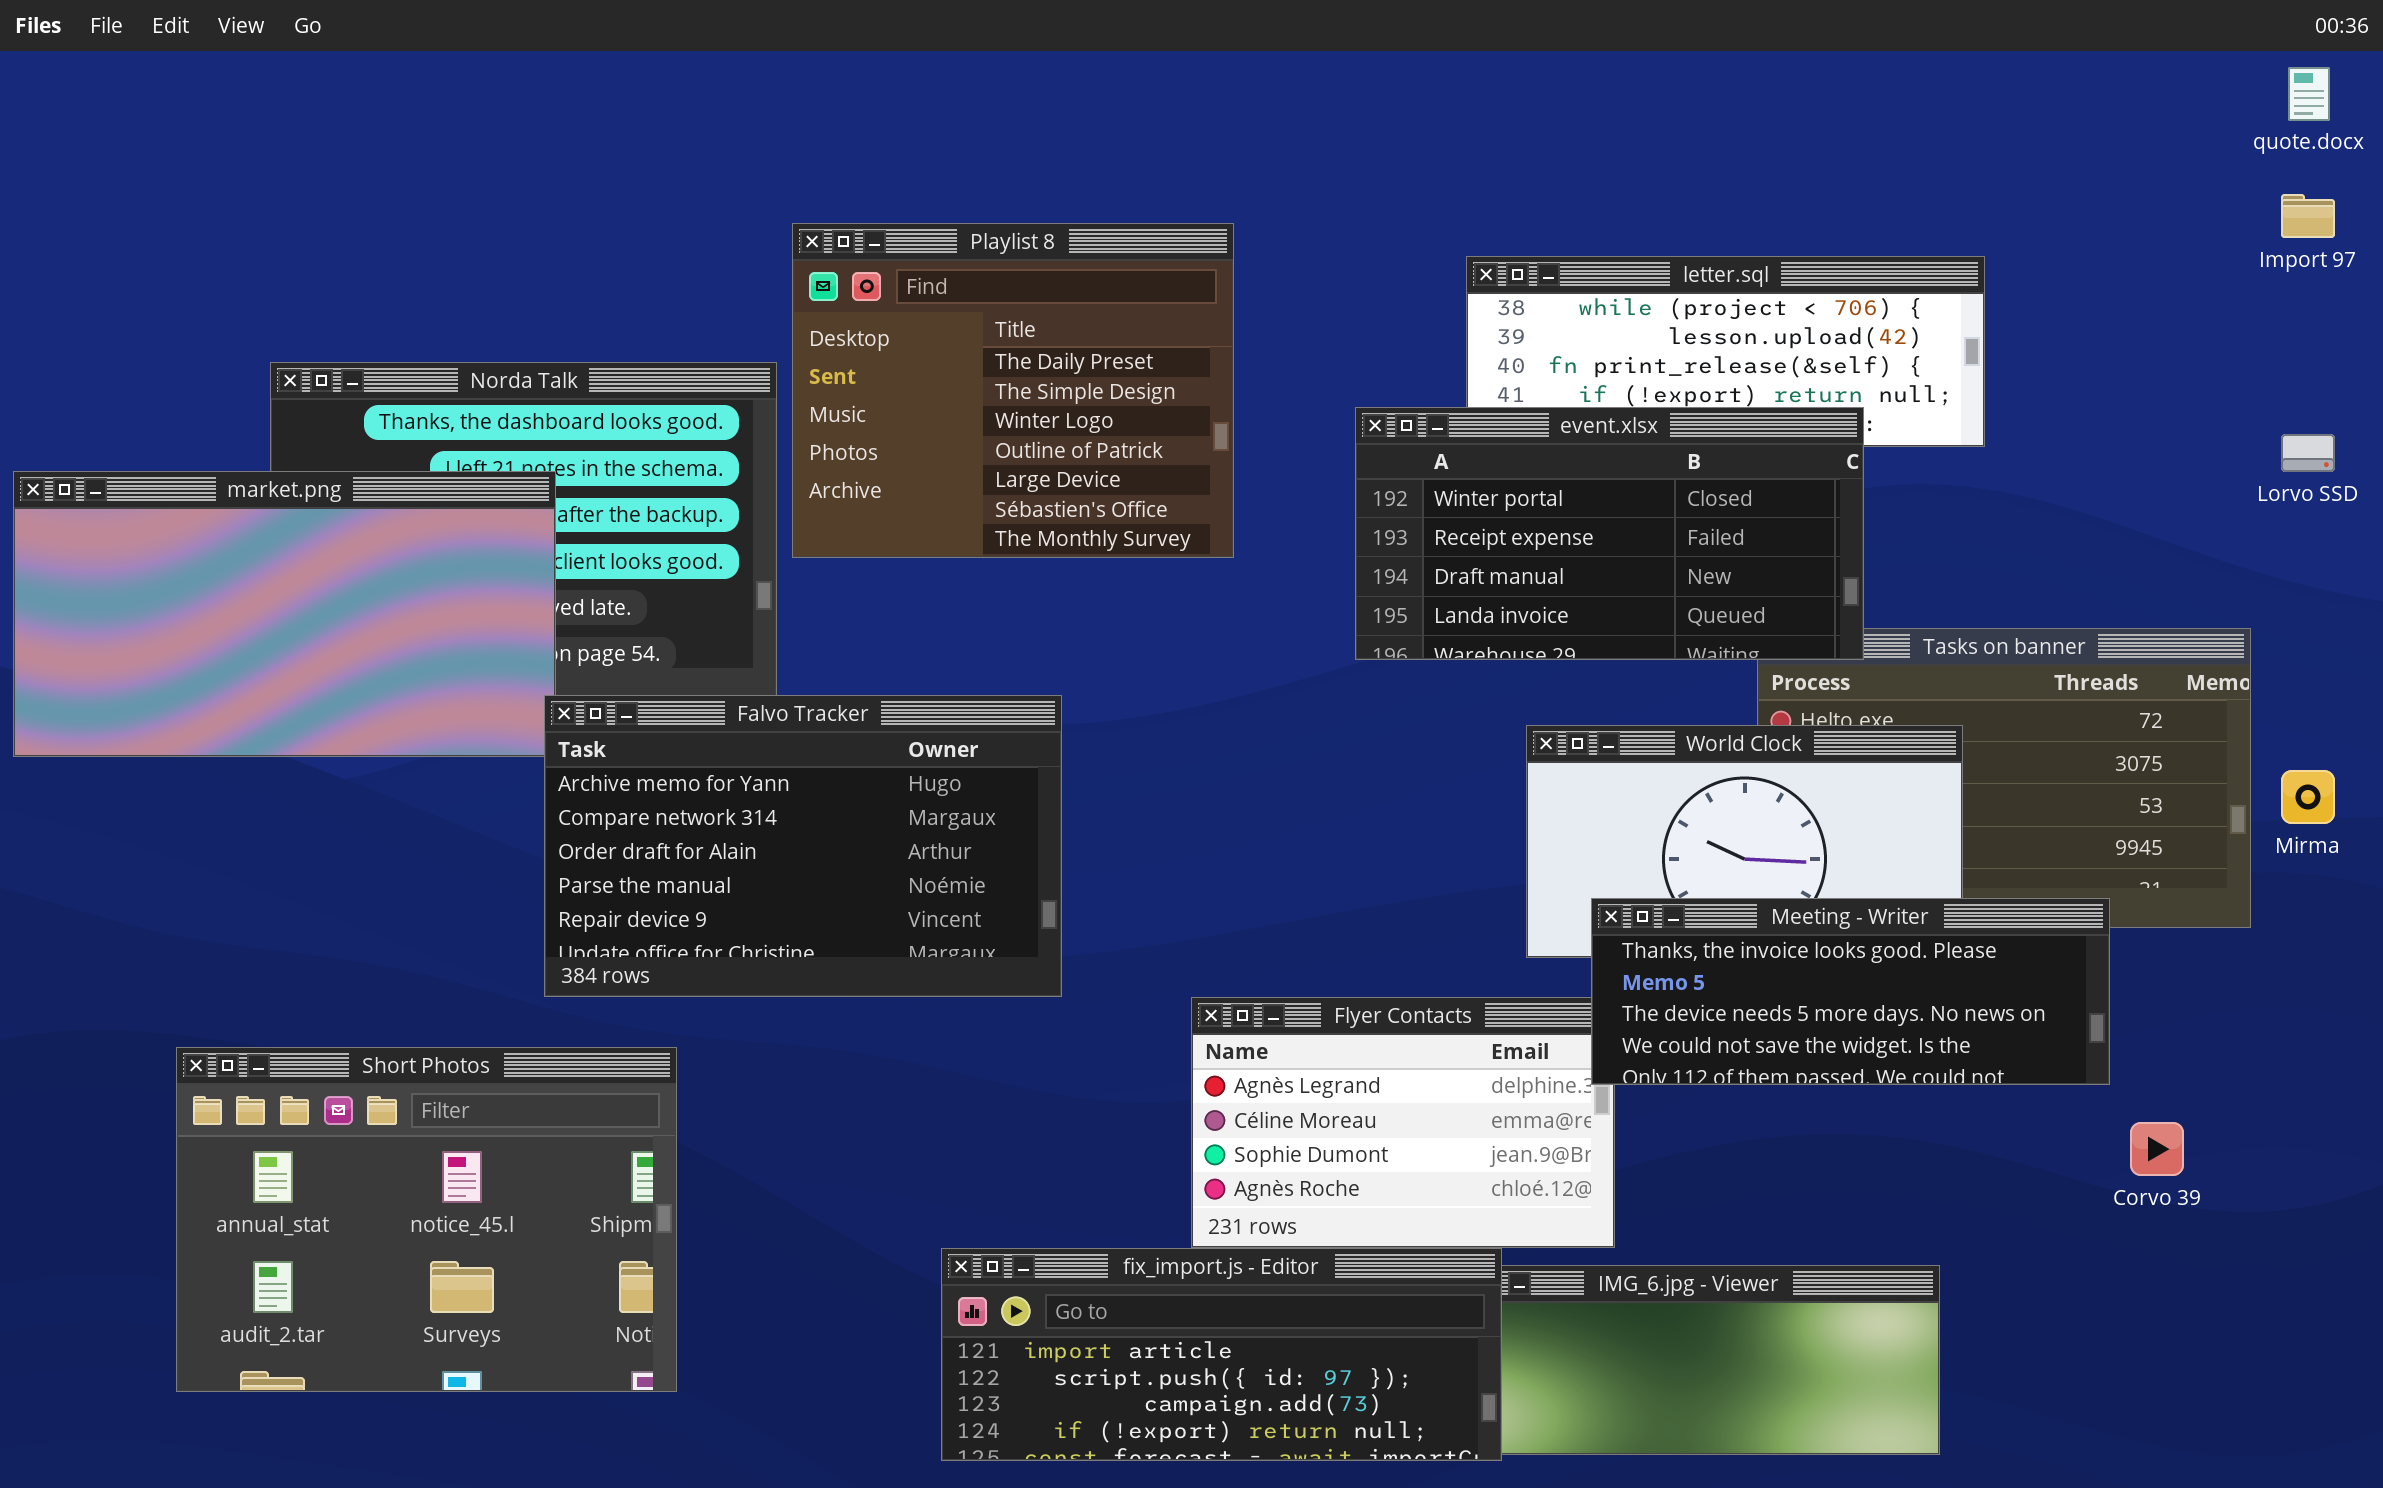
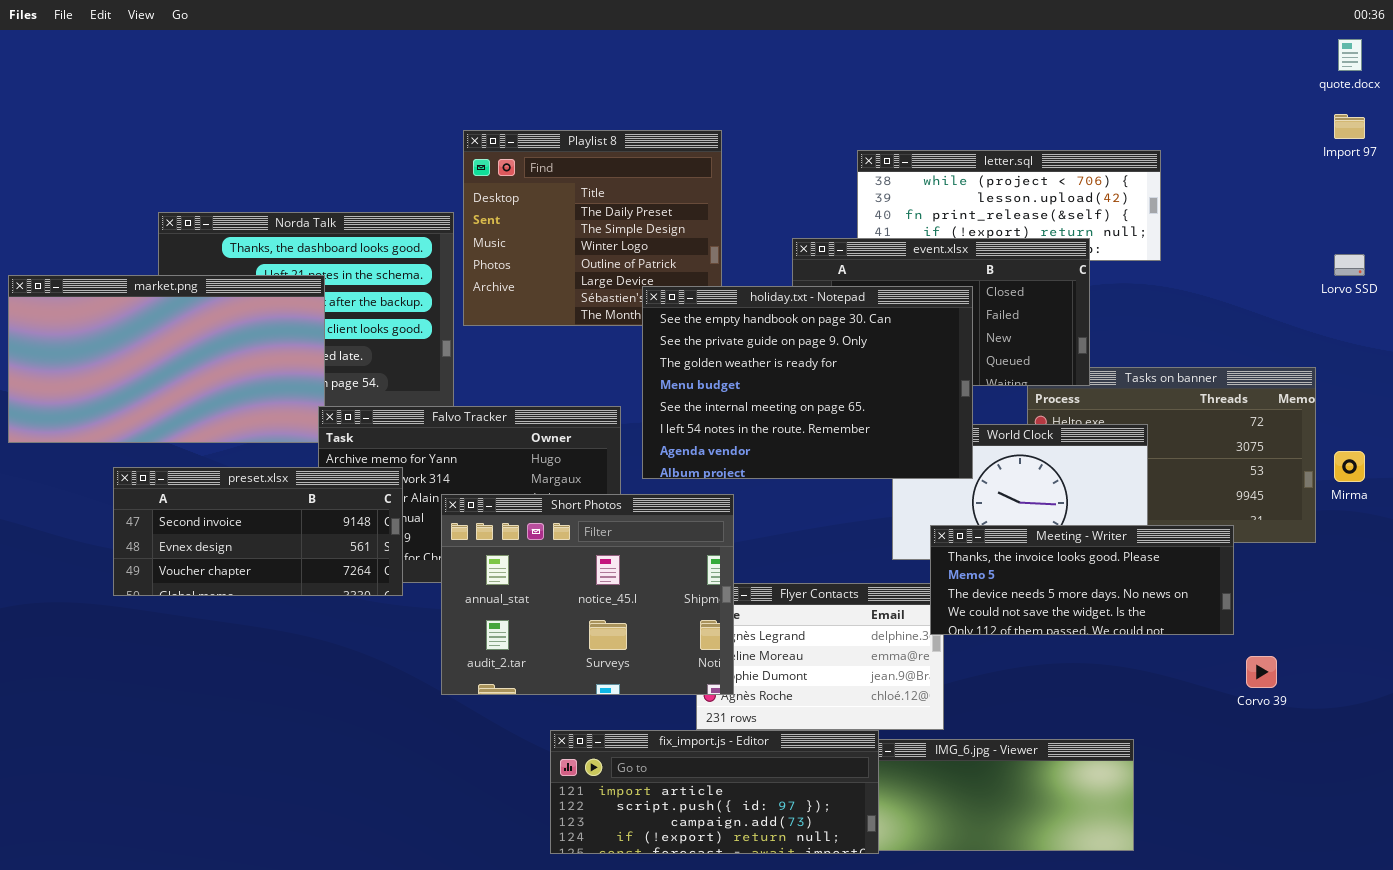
holiday.txt - Notepad: none -> [642,286,973,479], opened
preset.xlsx: none -> [113,467,403,596], opened
Short Photos: [176,1047,677,1392] -> [441,494,734,695], moved

